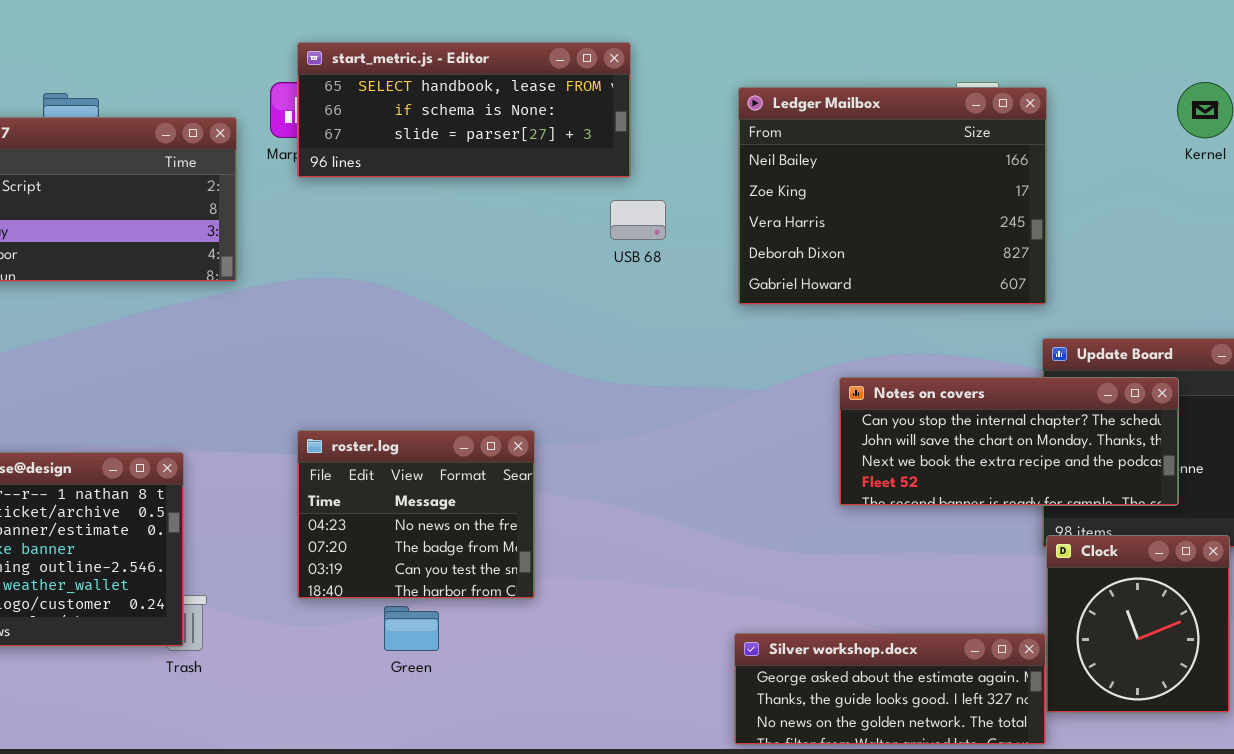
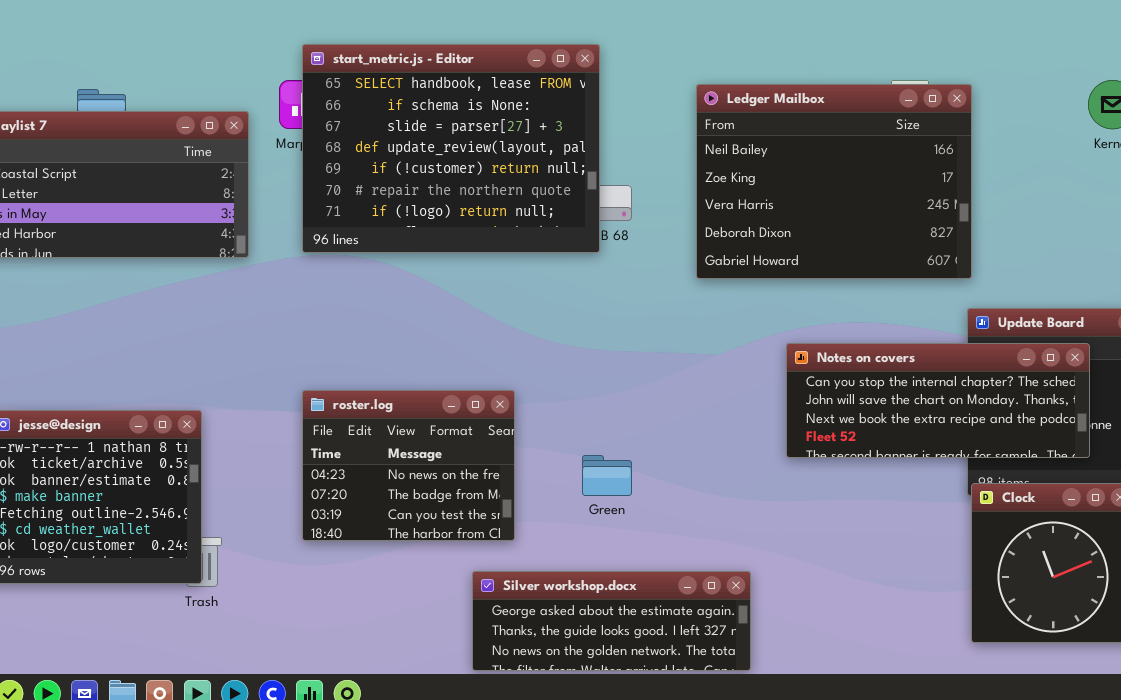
start_metric.js - Editor: [297,42,631,178] -> [302,44,600,253], resized
Green: [384,606,439,651] -> [582,455,632,496], moved
Silver workshop.docx: [734,633,1046,745] -> [472,571,751,671], moved

